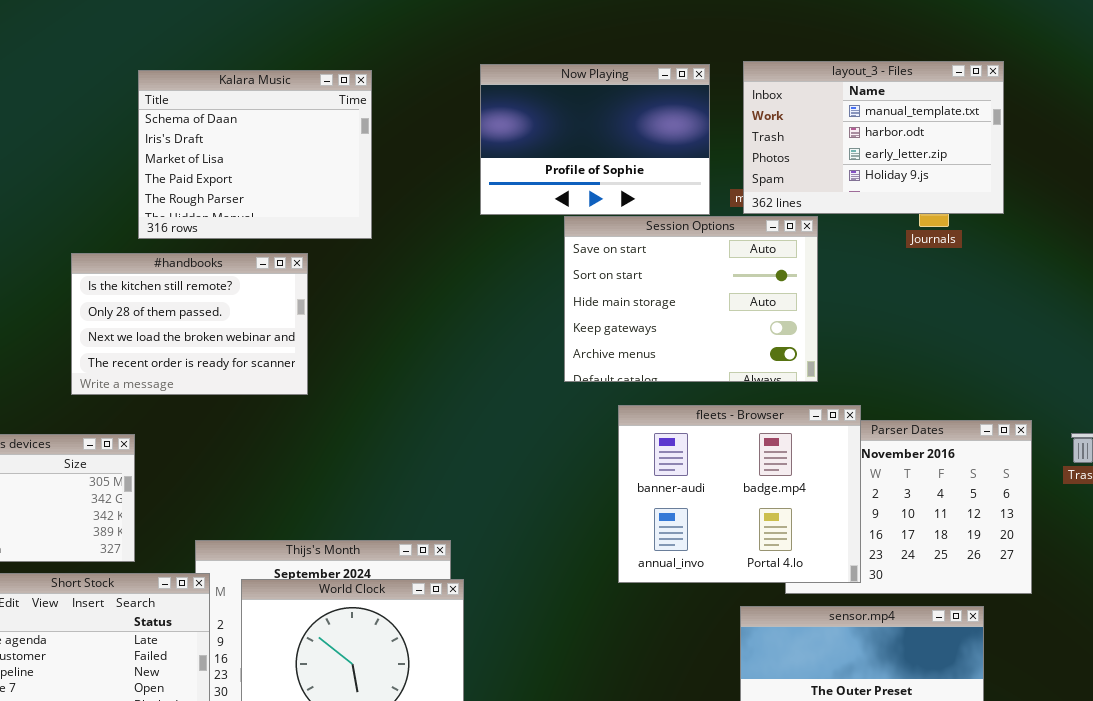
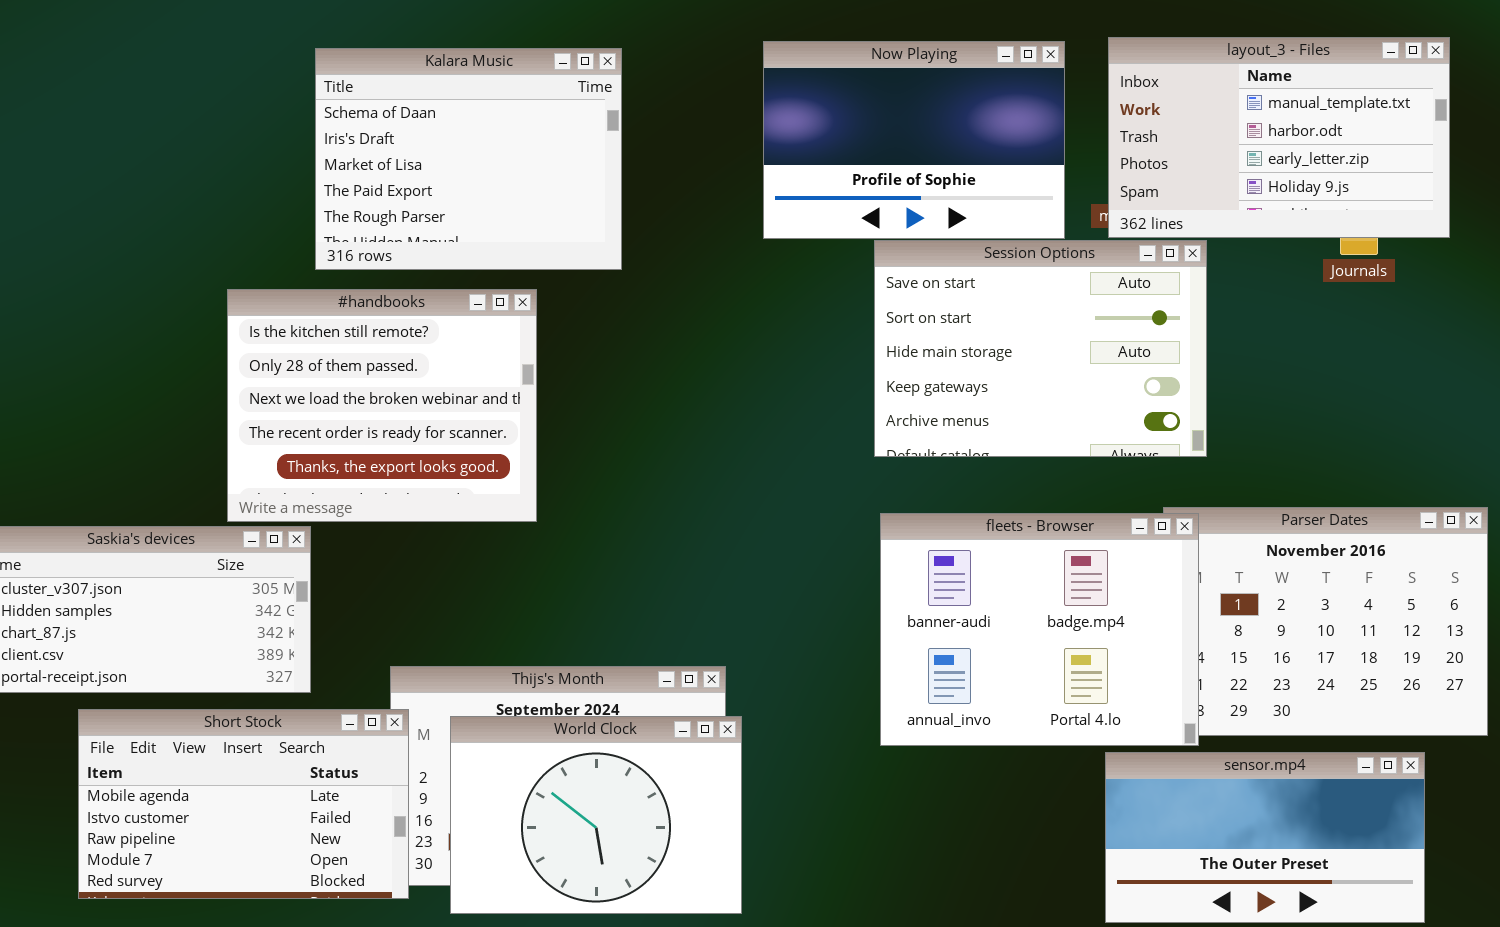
#handbooks: [71,253,308,395] -> [227,289,537,522], resized
fleets - Browser: [618,405,861,583] -> [880,513,1199,746], moved

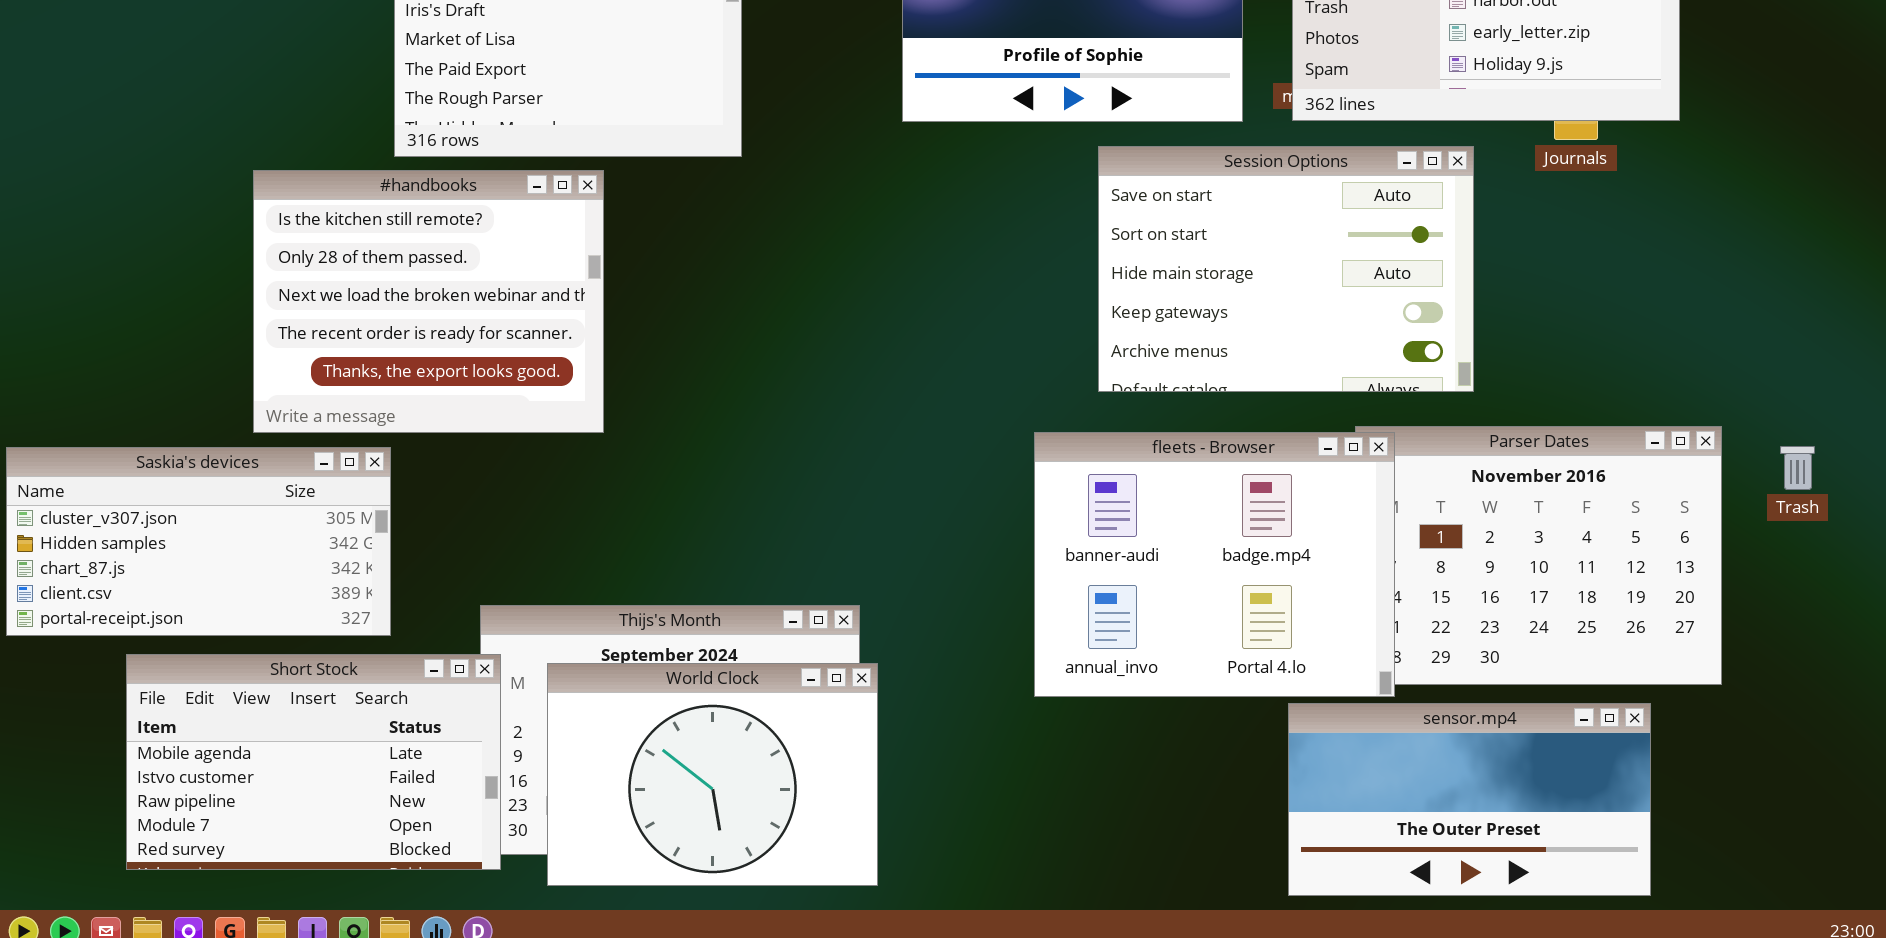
Session Options: [874,240,1207,457] -> [1098,146,1474,392], moved
#handbooks: [227,289,537,522] -> [253,170,604,433], moved

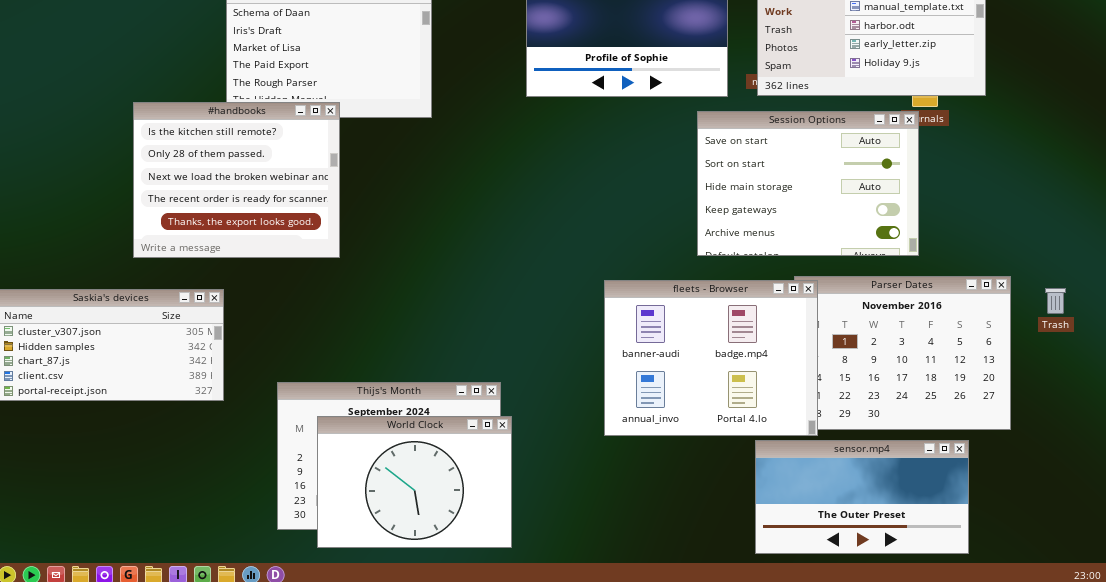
Session Options: [1098,146,1474,392] -> [697,111,919,256], moved
#handbooks: [253,170,604,433] -> [133,102,340,258], moved
Short Stock: [126,654,501,870] -> none, closed

